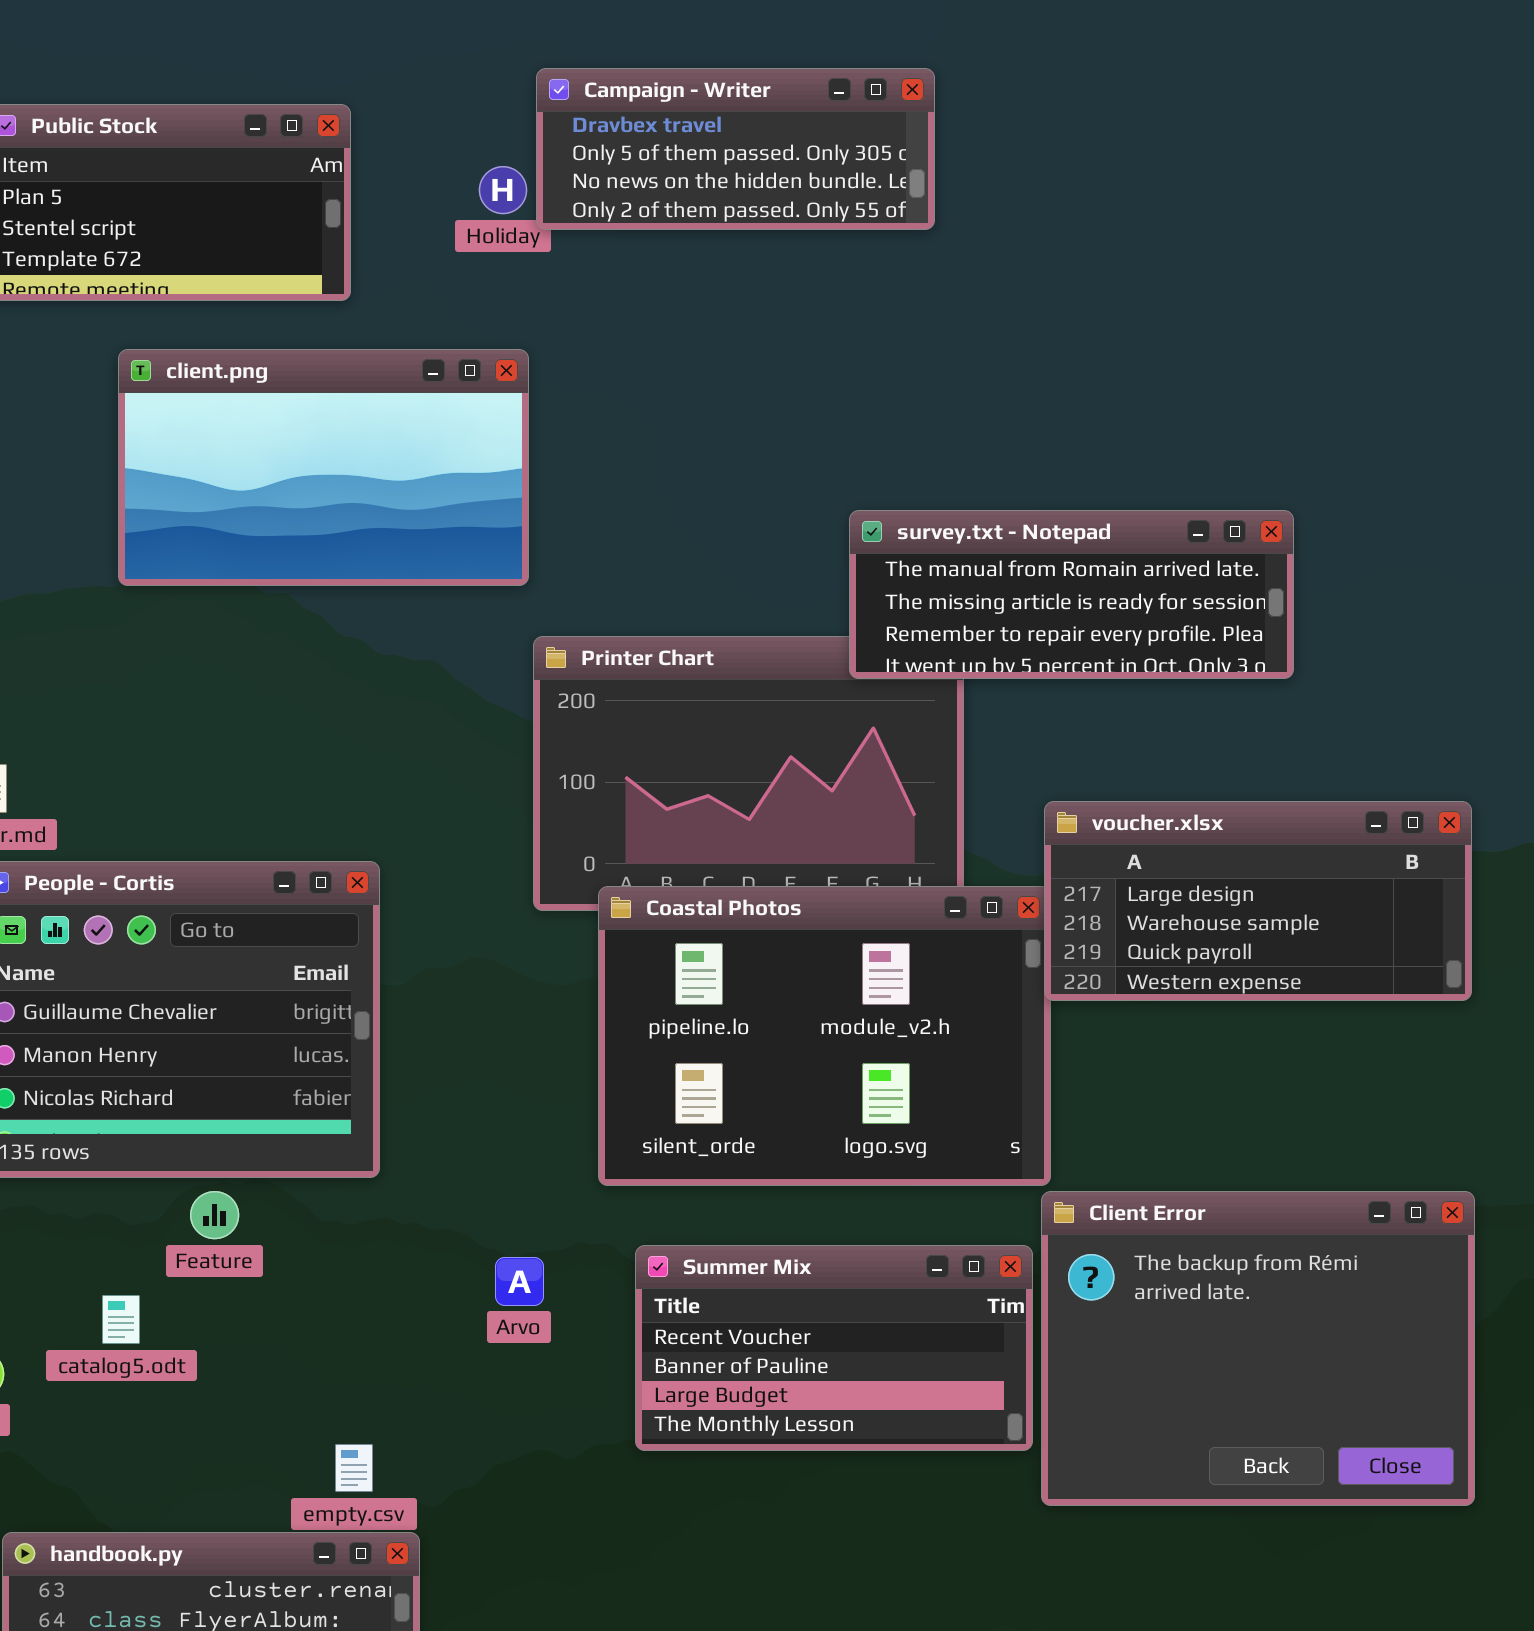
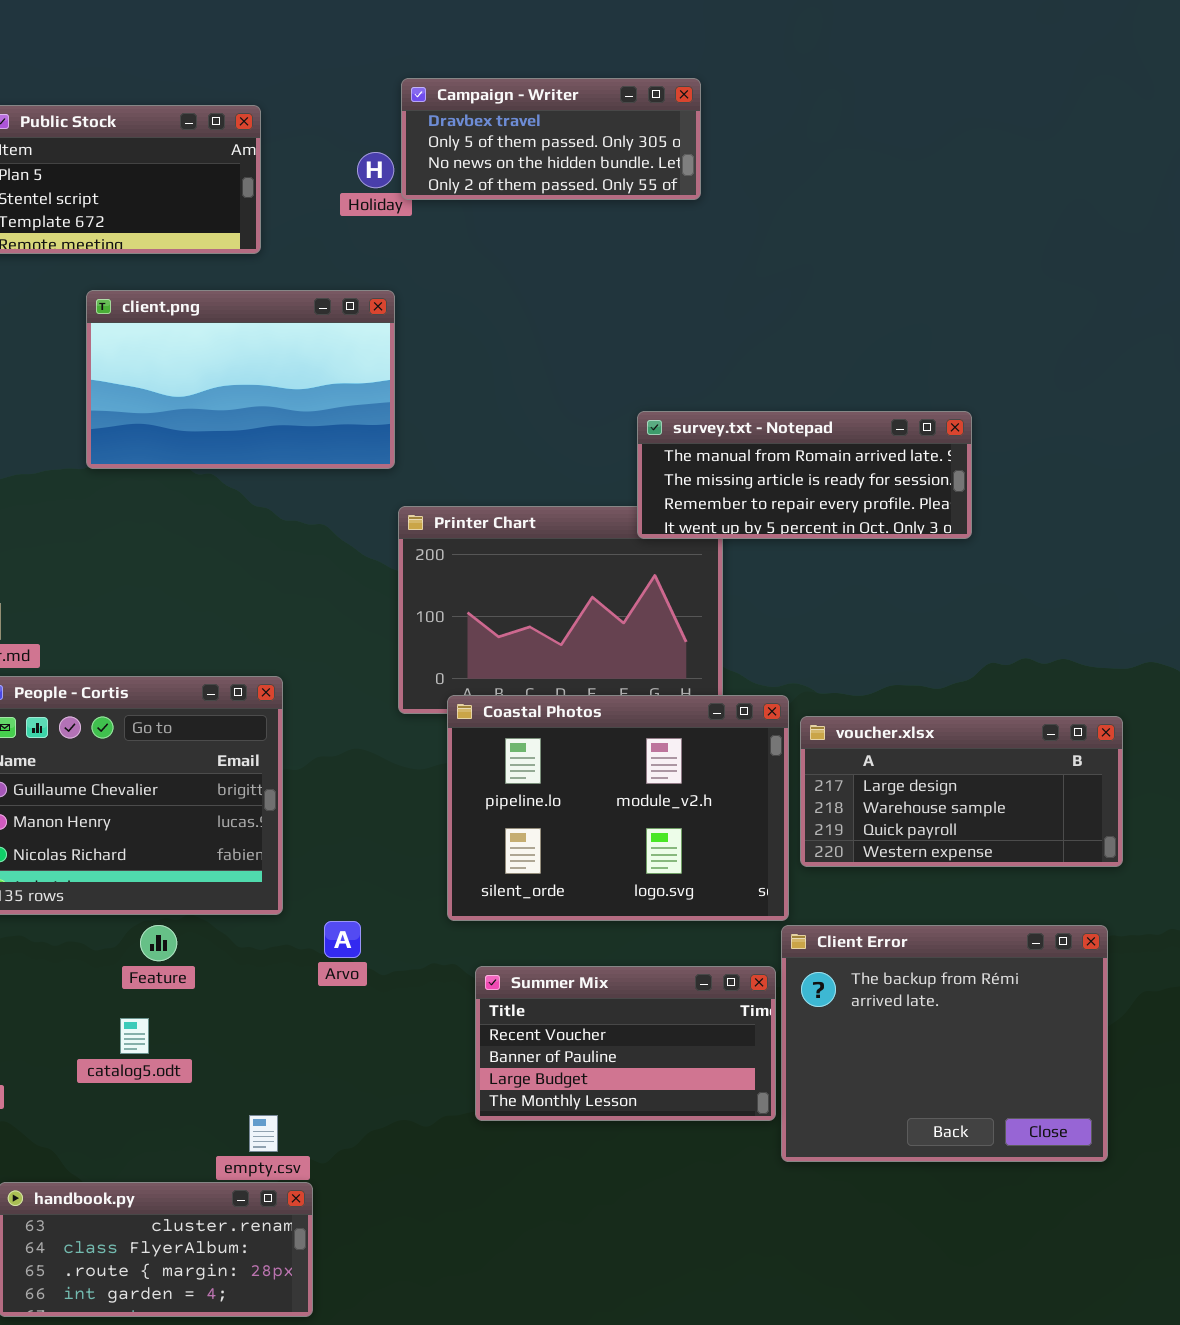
voucher.xlsx: [1044,801,1472,1001] -> [800,716,1123,867], moved
Arvo: [495,1257,544,1306] -> [324,921,361,958], moved
catalog5.odt: [102,1295,140,1344] -> [120,1018,149,1054], moved

